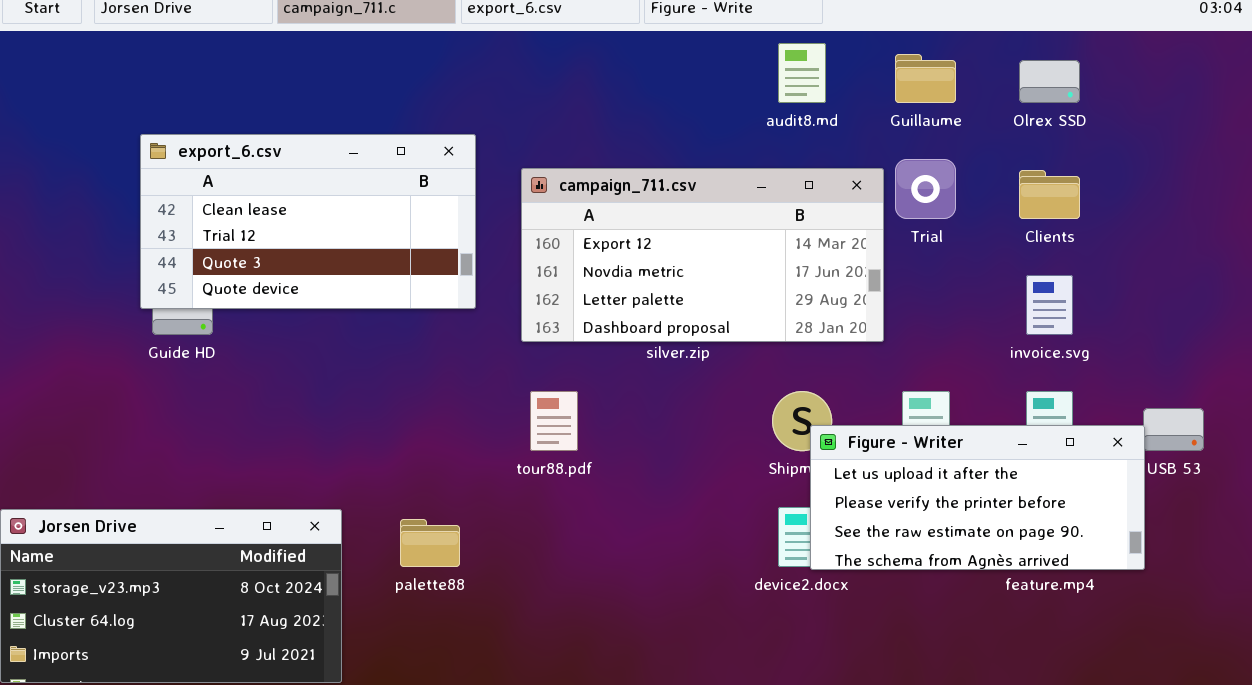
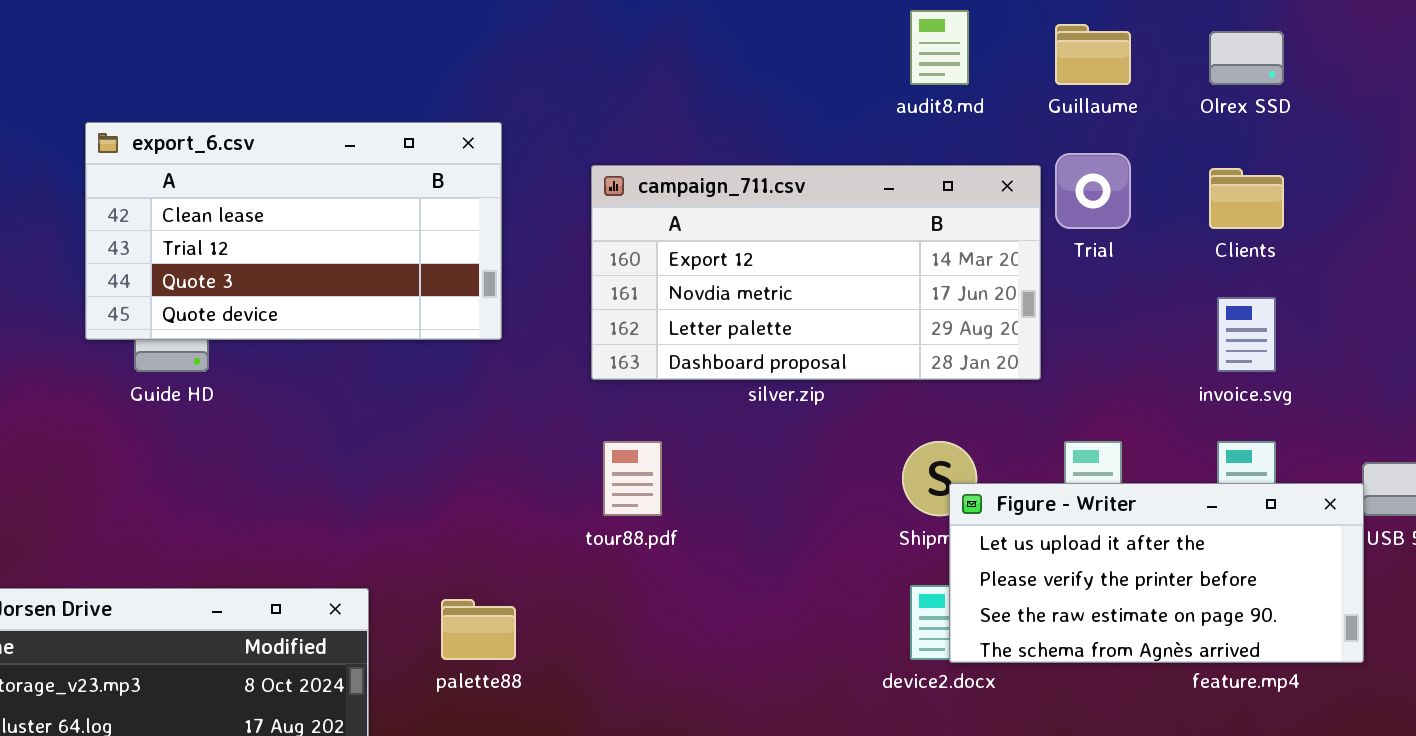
export_6.csv: [140,134,476,309] -> [85,122,502,340], moved

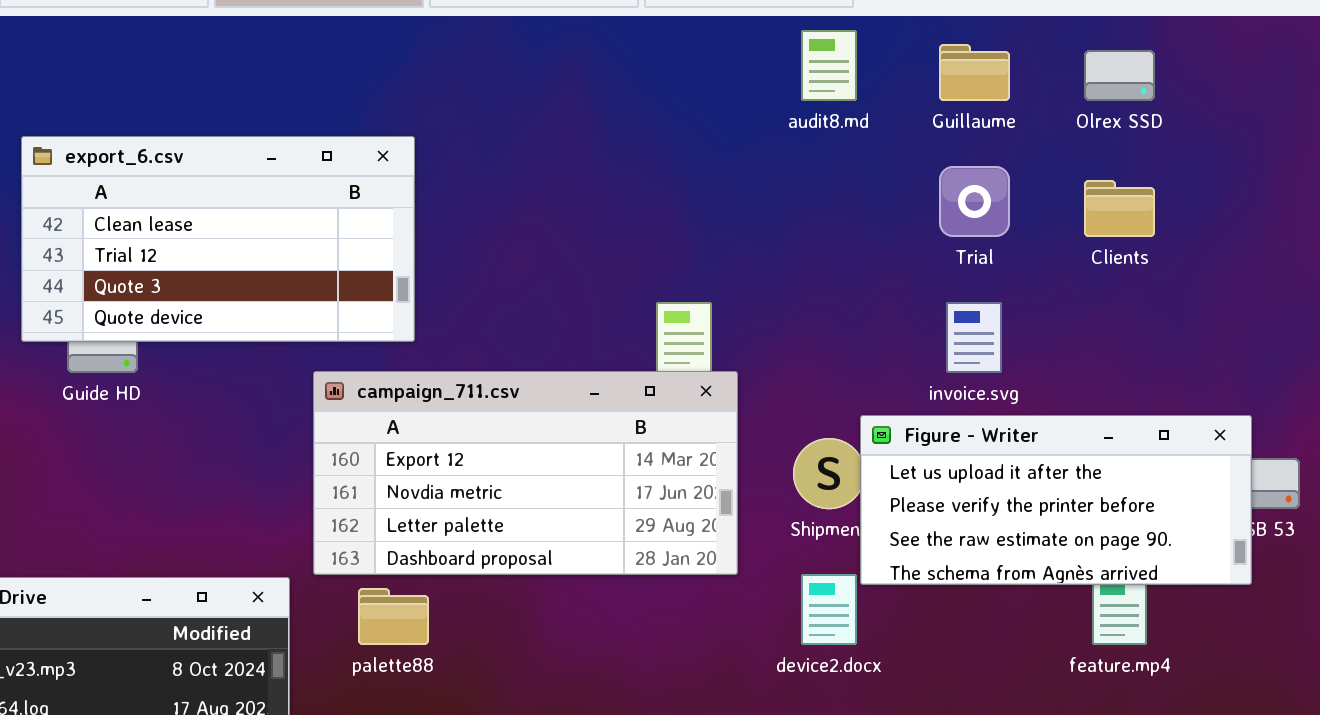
campaign_711.csv: [591,165,1041,380] -> [313,371,738,575], moved
invoice.svg: [1217,297,1276,372] -> [946,302,1002,373], moved
Figure - Writer: [949,483,1364,663] -> [860,415,1252,585], moved

